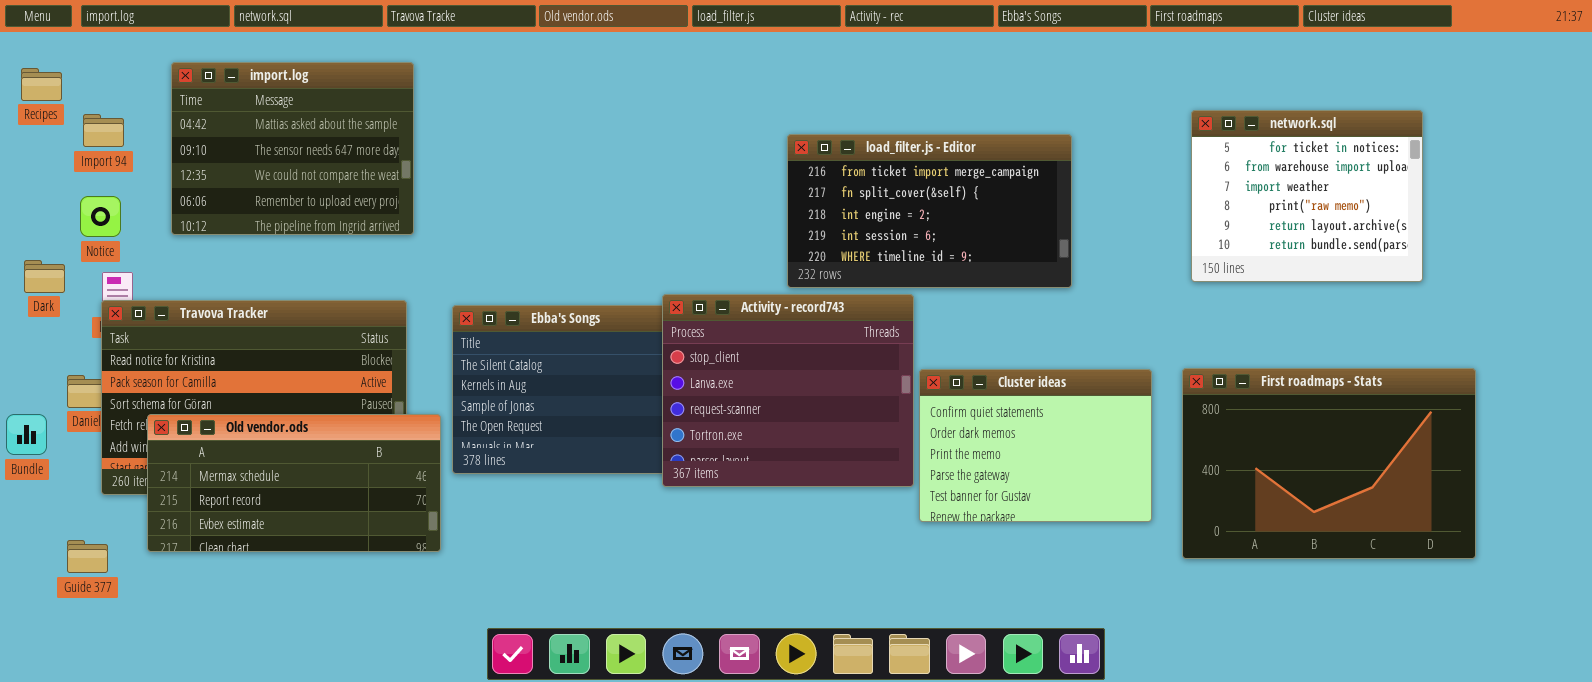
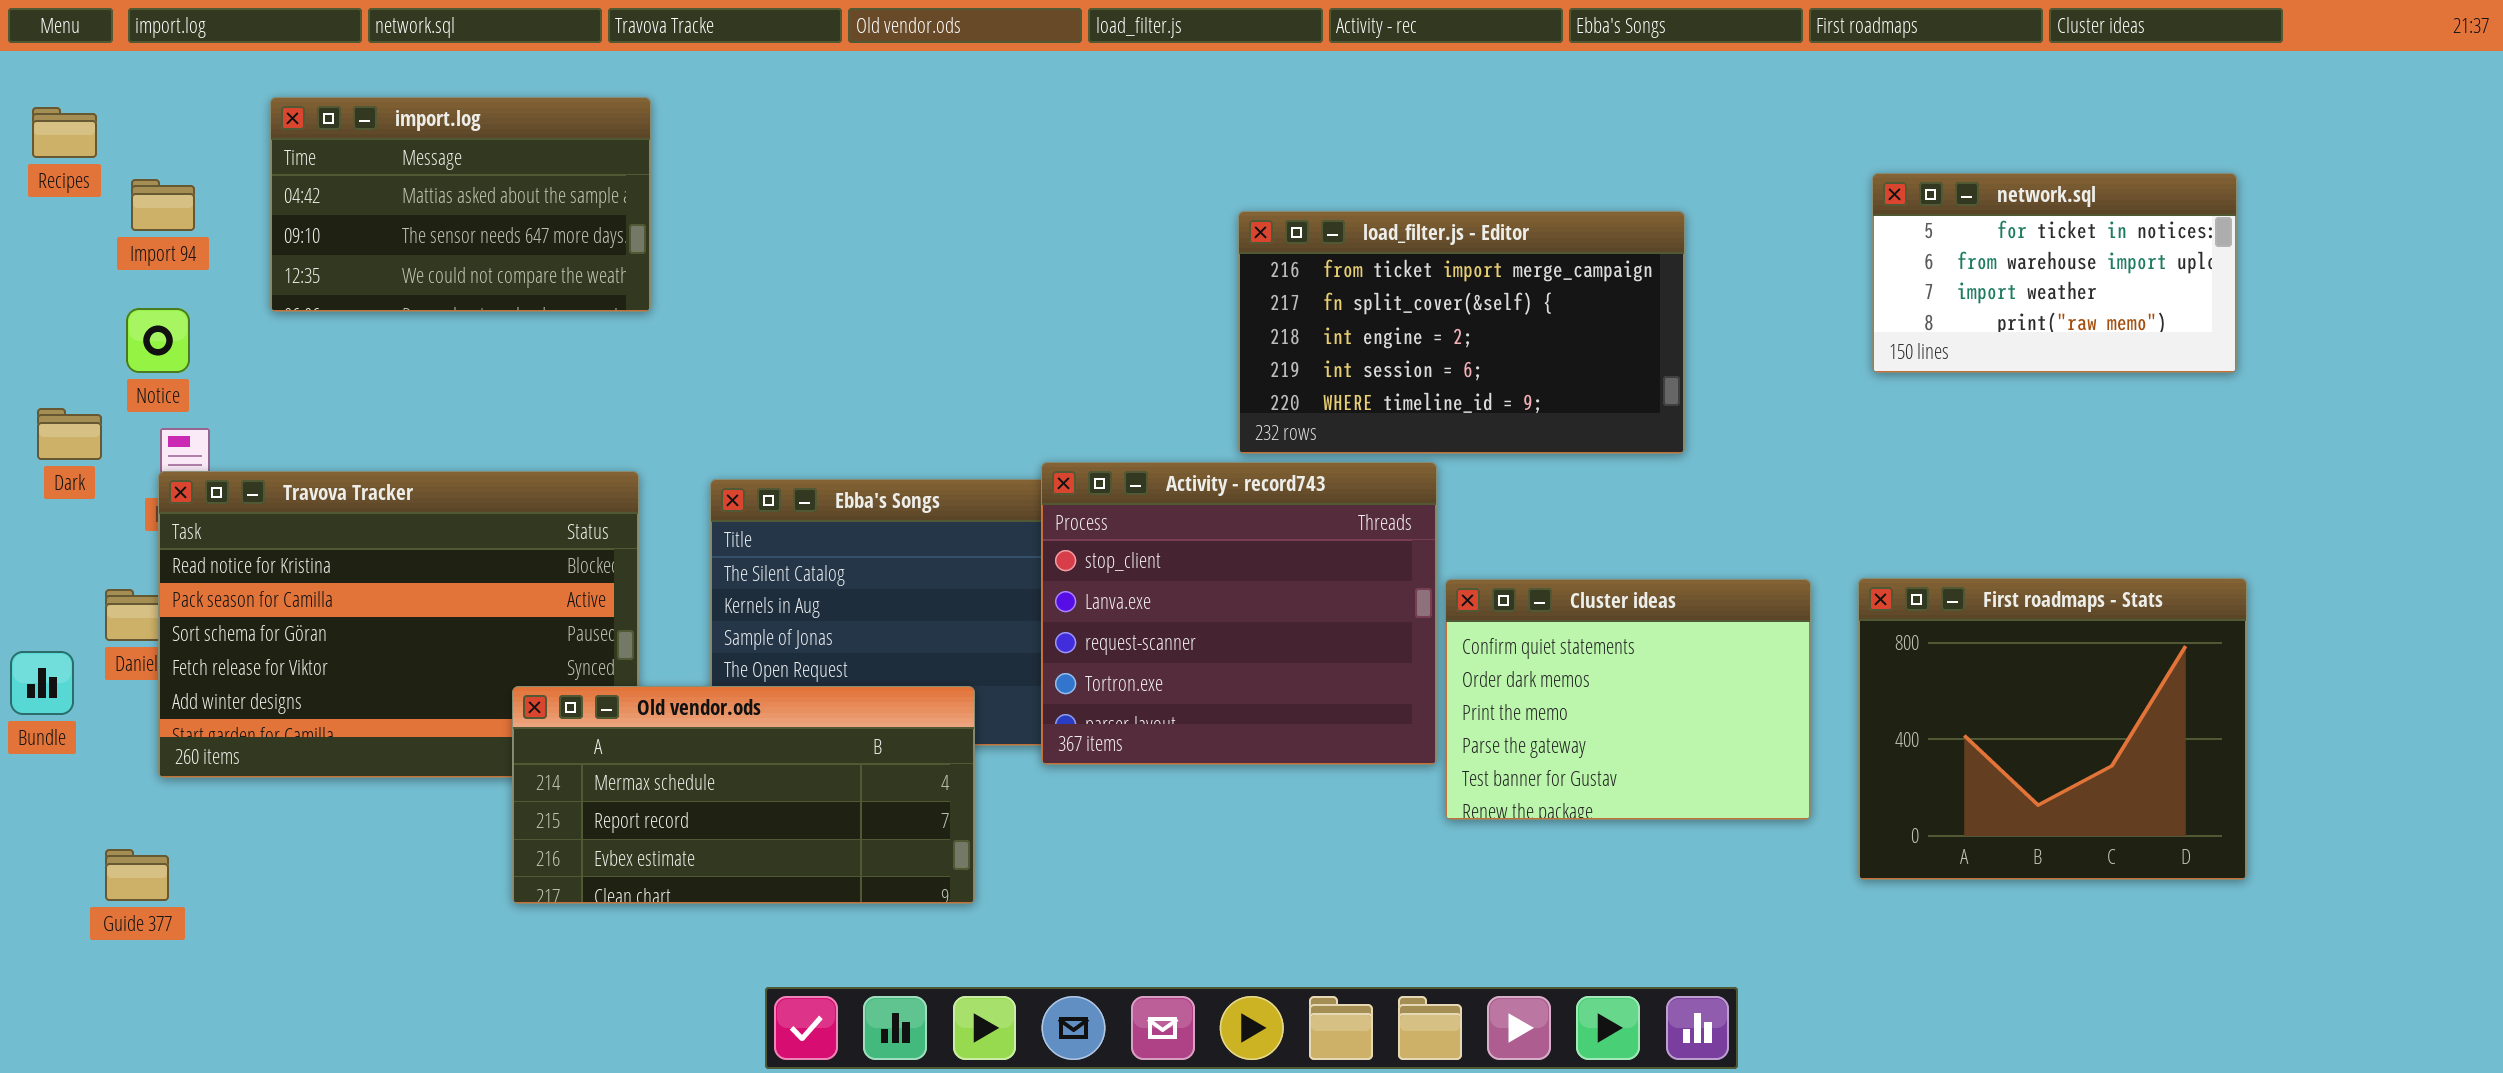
import.log: [171,62,414,235] -> [270,97,651,312], resized
network.sql: [1191,110,1423,282] -> [1872,173,2237,373], resized
First roadmaps - Stats: [1182,368,1476,559] -> [1858,578,2247,880], resized
Old vendor.ods: [147,414,441,552] -> [512,686,975,904], moved

